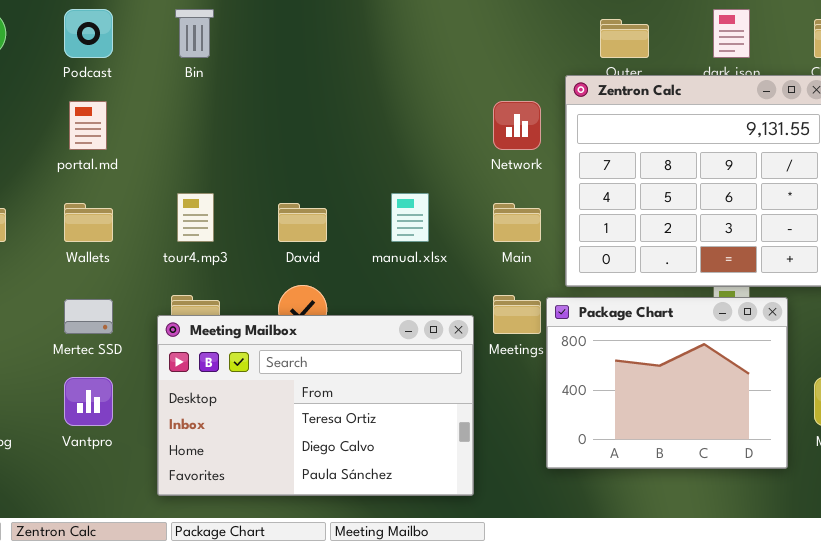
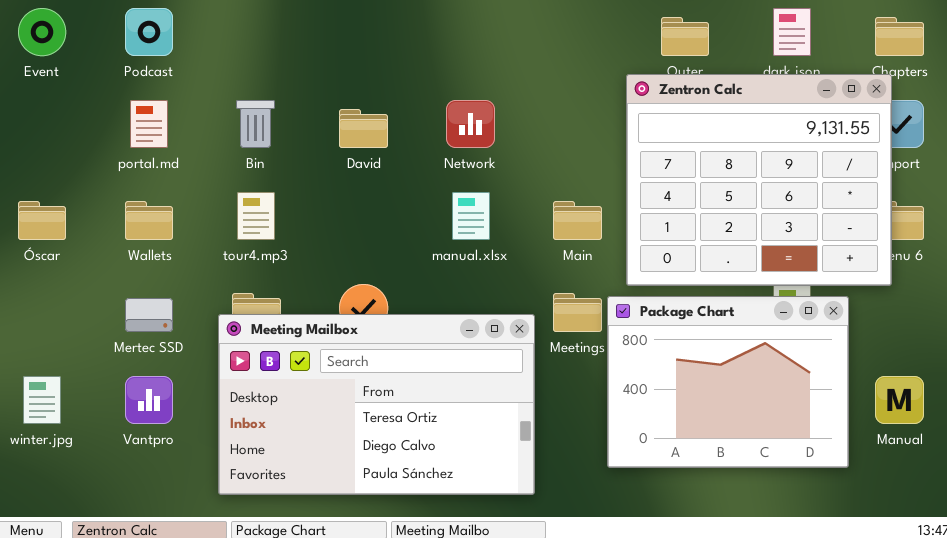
Bin: [175,9,214,58] -> [236,100,275,148], moved
Network: [493,101,541,150] -> [446,100,495,148], moved
David: [278,203,327,242] -> [339,109,388,148], moved

